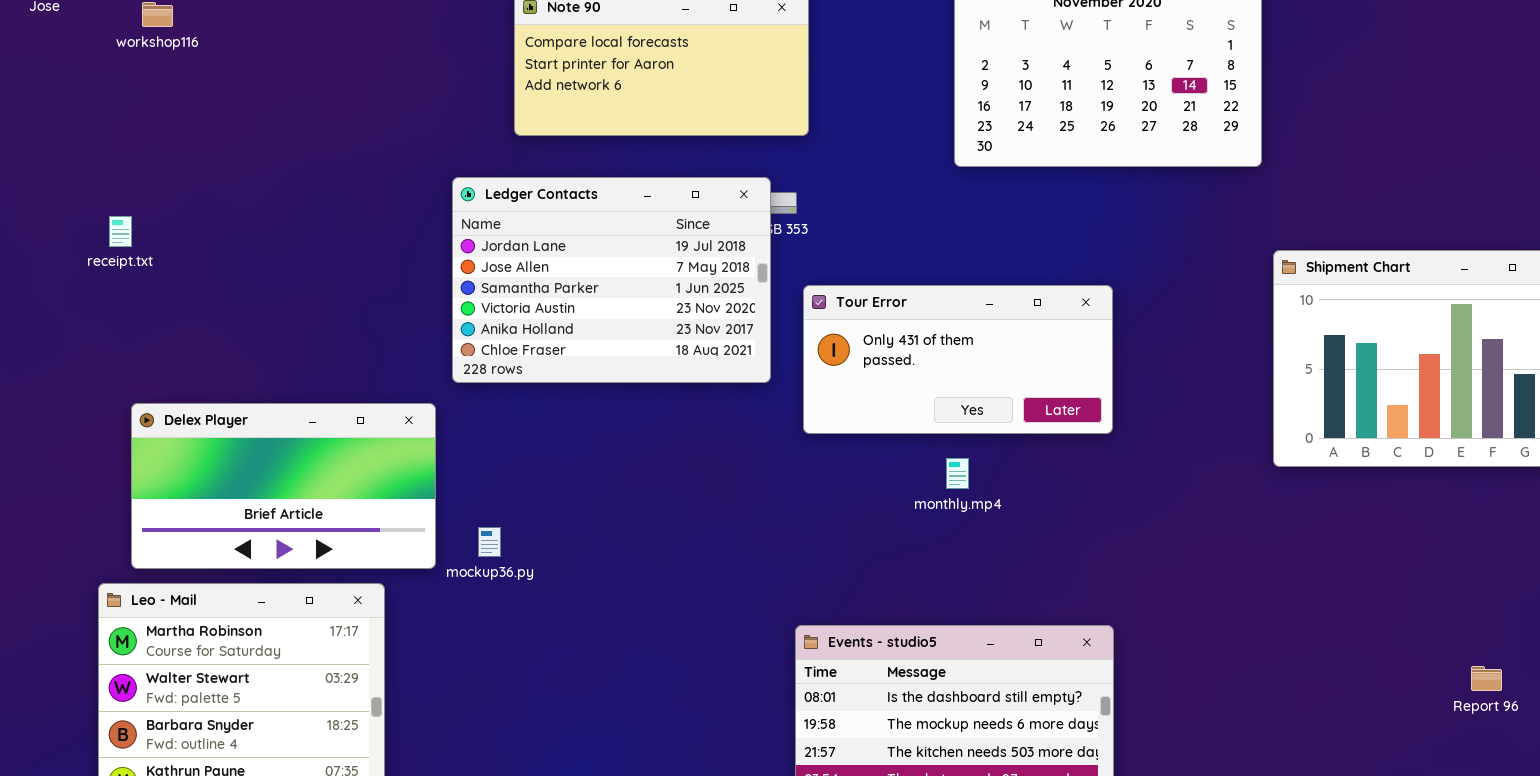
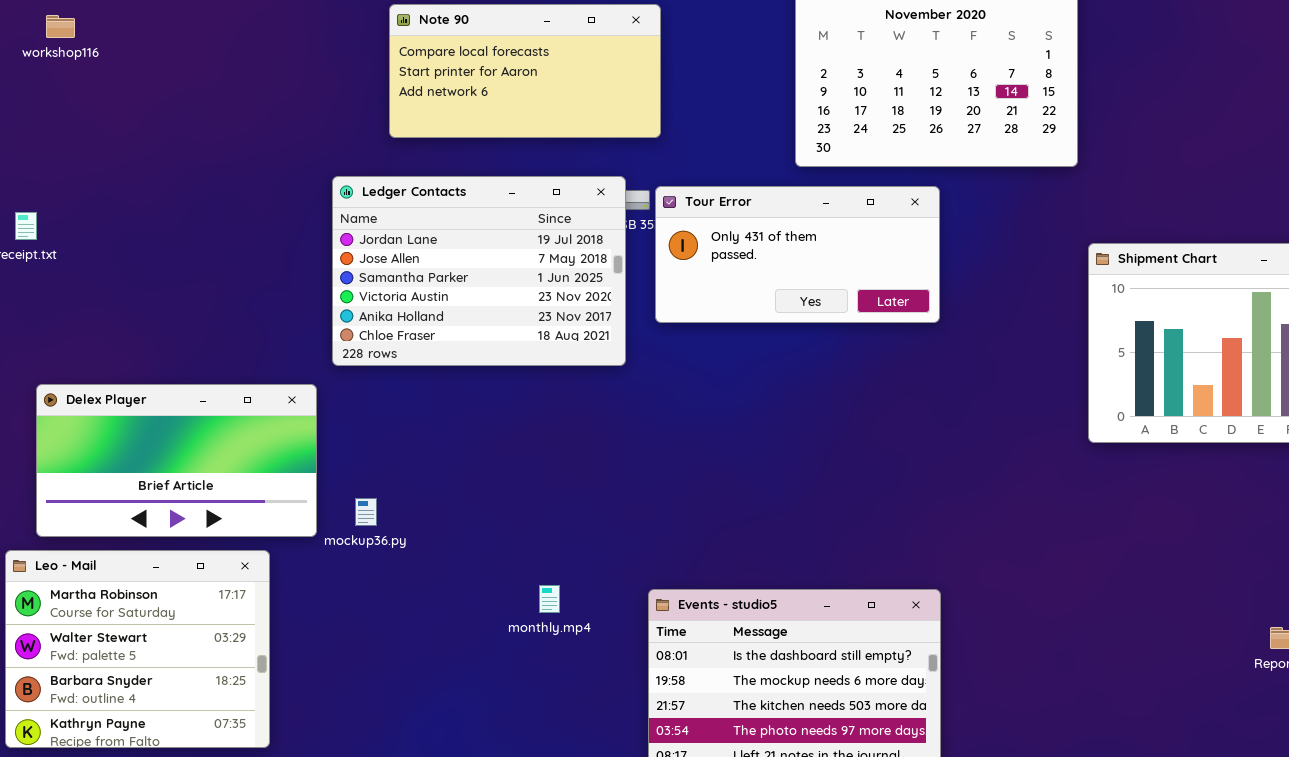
Tour Error: [803,285,1113,434] -> [655,186,940,323], moved
monthly.mp4: [946,458,969,489] -> [539,585,560,613], moved

